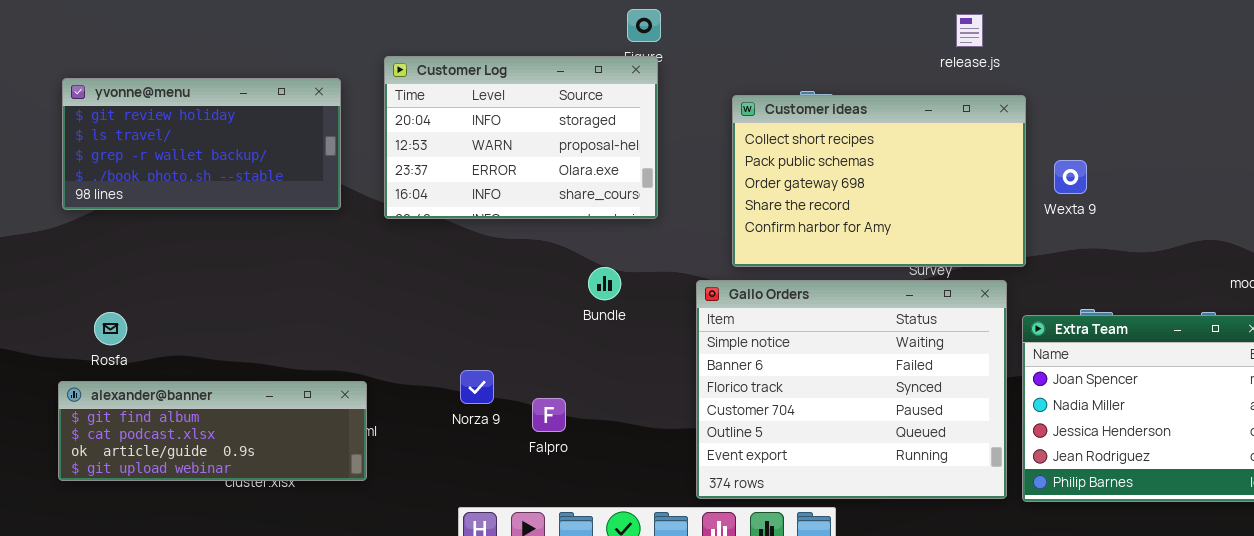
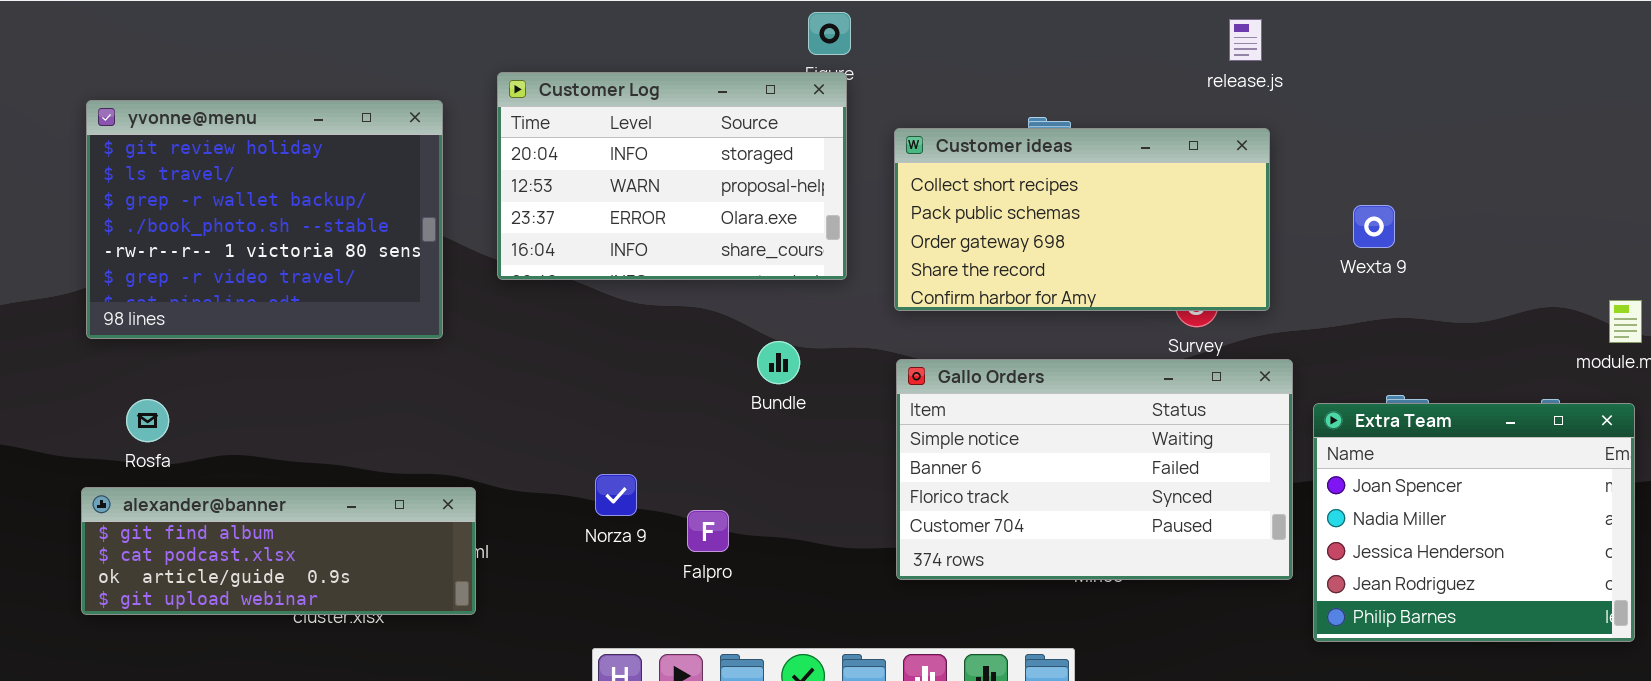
yvonne@menu: [62,78,341,210] -> [86,100,443,339], resized
Customer ideas: [732,95,1026,267] -> [894,128,1270,311], moved, resized
Gallo Orders: [696,280,1007,499] -> [896,359,1293,580], resized

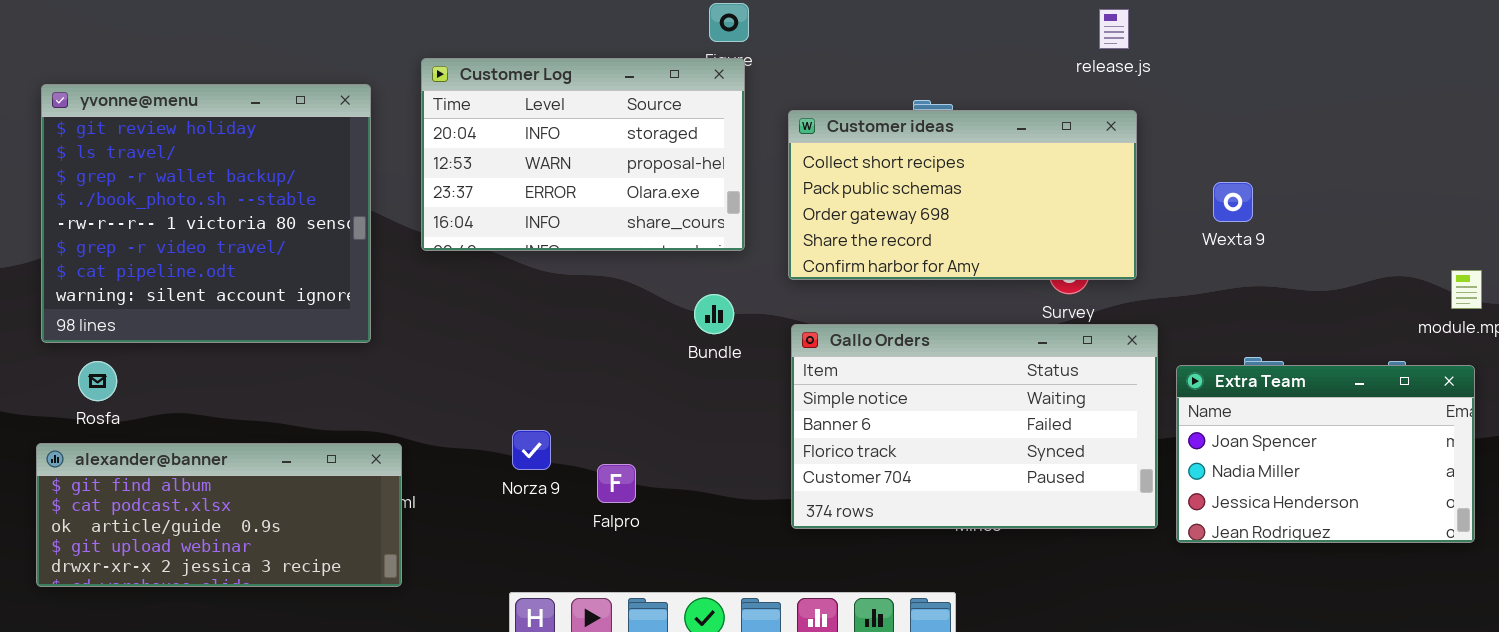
yvonne@menu: [86,100,443,339] -> [41,84,371,343], resized
Bundle: [757,341,800,384] -> [694,294,734,334], moved
Extra Team: [1313,403,1635,642] -> [1176,365,1475,543], resized
alexander@banner: [81,487,476,615] -> [36,443,402,587], resized

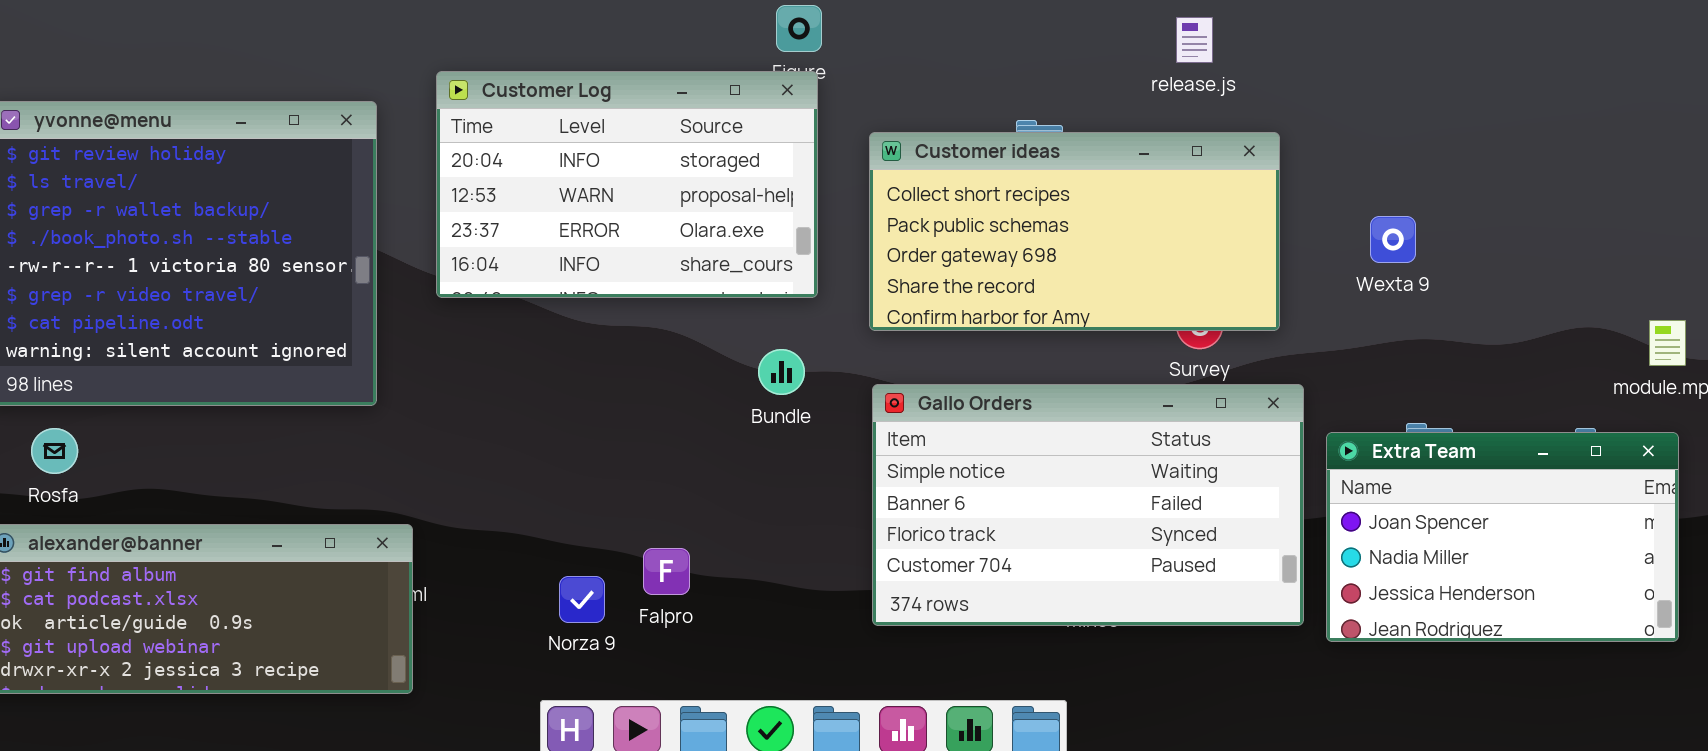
release.js: [1099,9,1129,49] -> [1176,17,1213,63], moved
Norza 9: [512,430,551,470] -> [559,576,605,623], moved

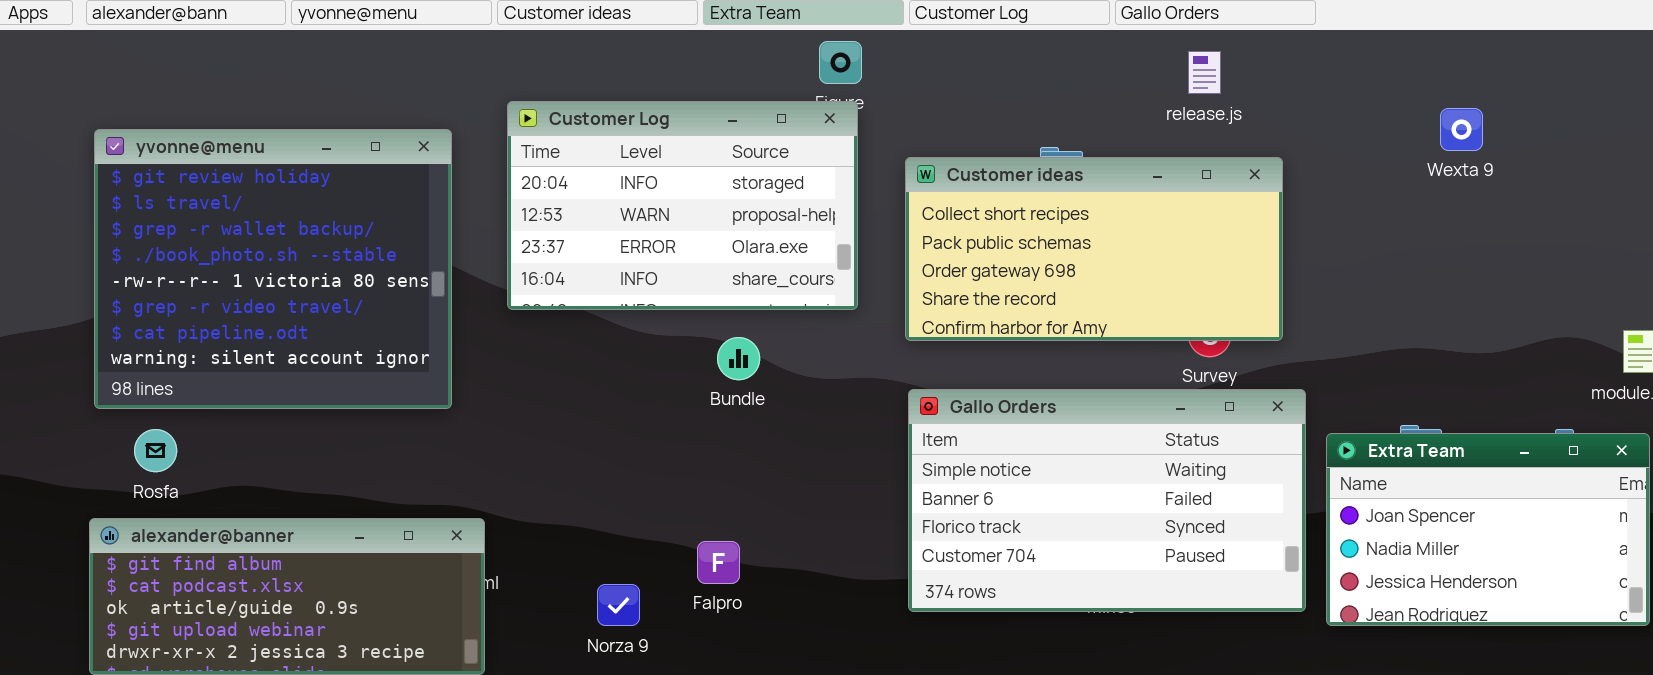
Wexta 9: [1370,216,1416,263] -> [1440,108,1483,151], moved
Bundle: [758,349,805,395] -> [717,337,760,380], moved
Norza 9: [559,576,605,623] -> [597,584,640,626], moved

